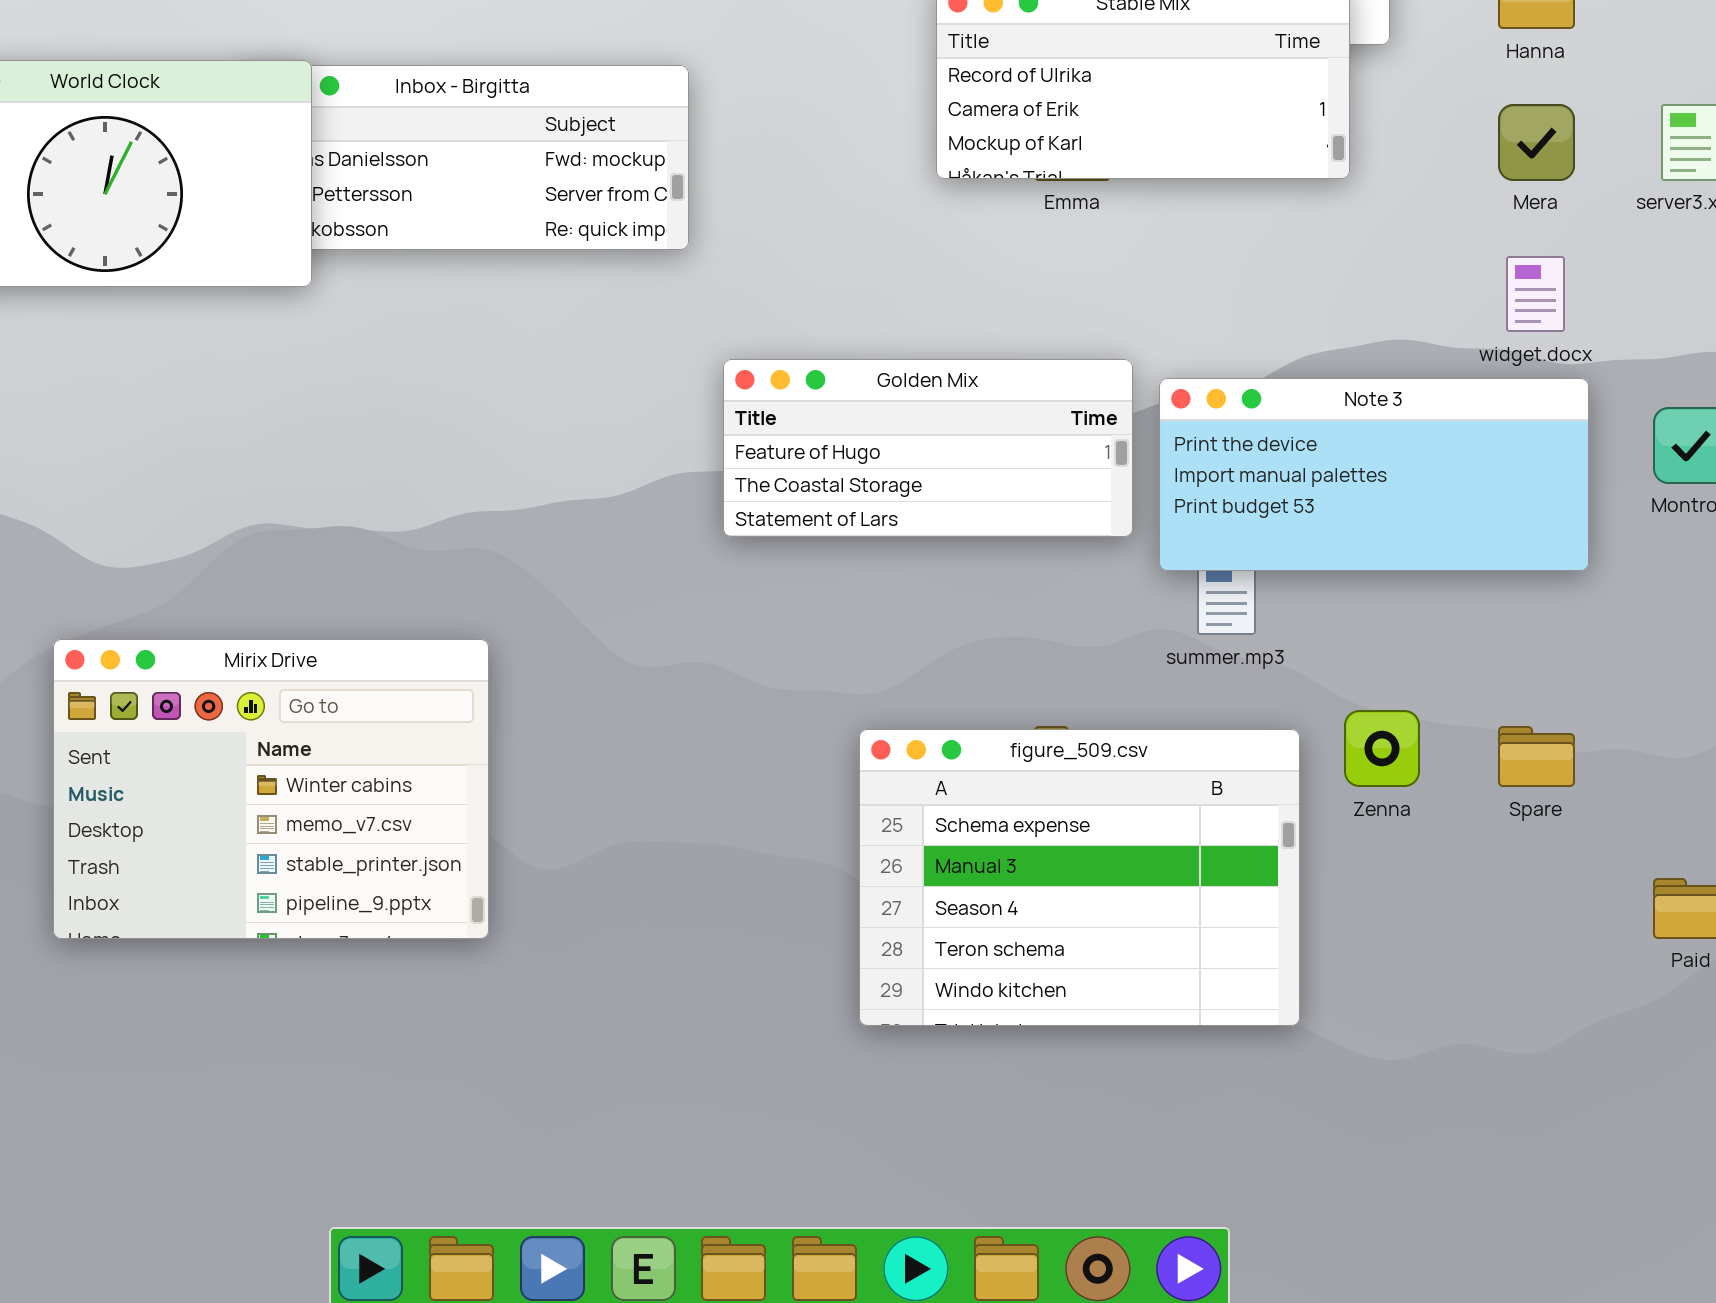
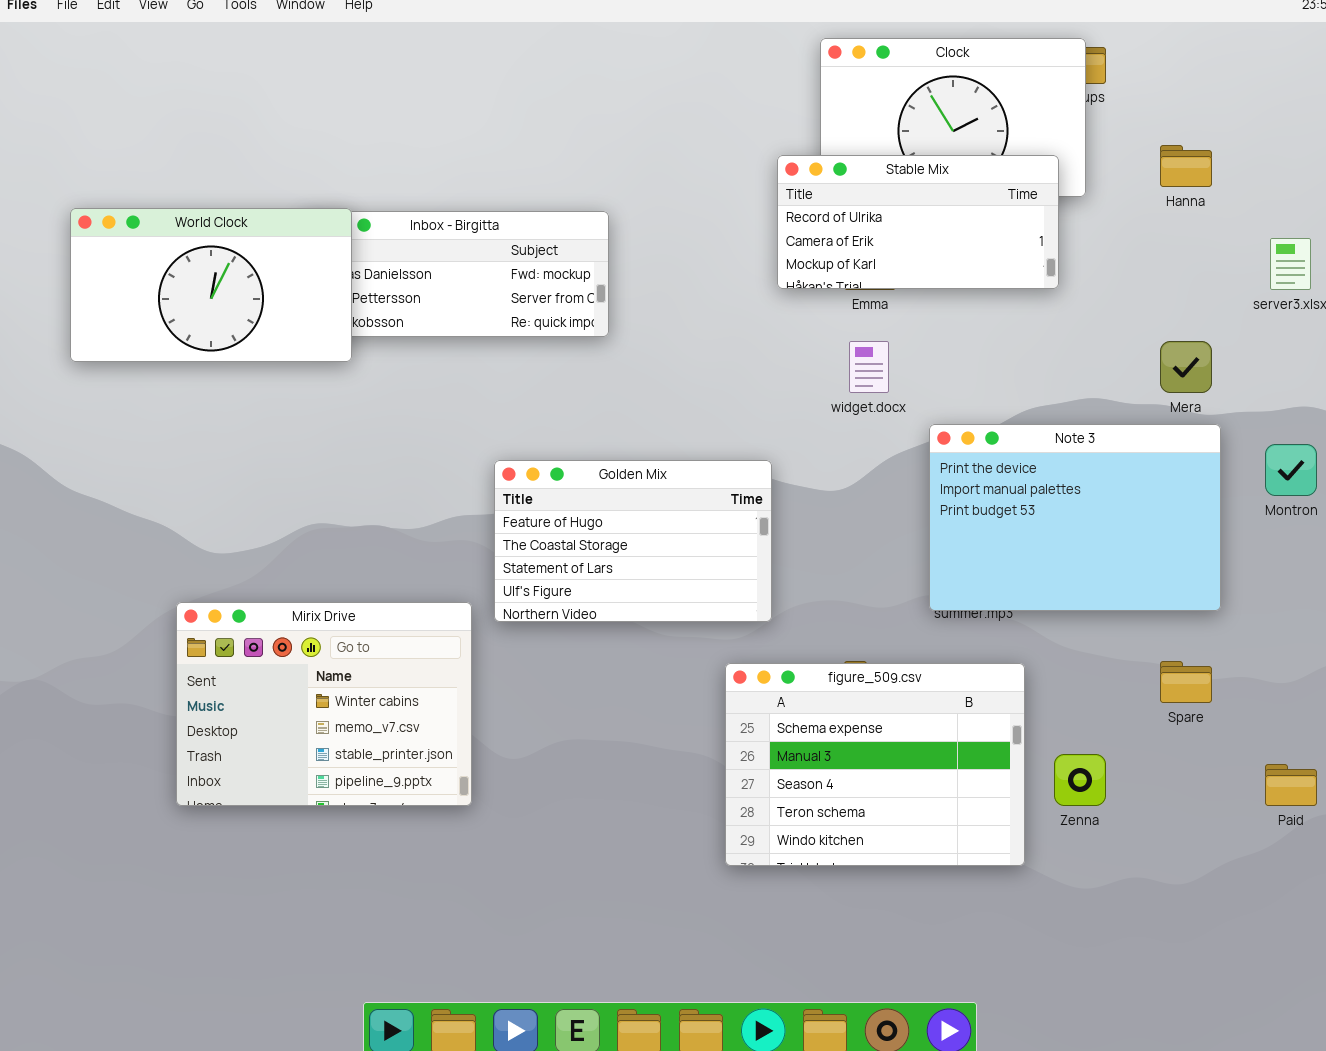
Mera: [1498,104,1575,181] -> [1160,341,1212,393], moved
widget.docx: [1506,256,1565,332] -> [849,341,889,393], moved
Golden Mix: [723,359,1133,537] -> [494,460,772,622], moved, resized
Note 3: [1159,378,1589,571] -> [929,424,1221,611], resized
Zenna: [1344,710,1420,787] -> [1054,754,1106,806], moved

